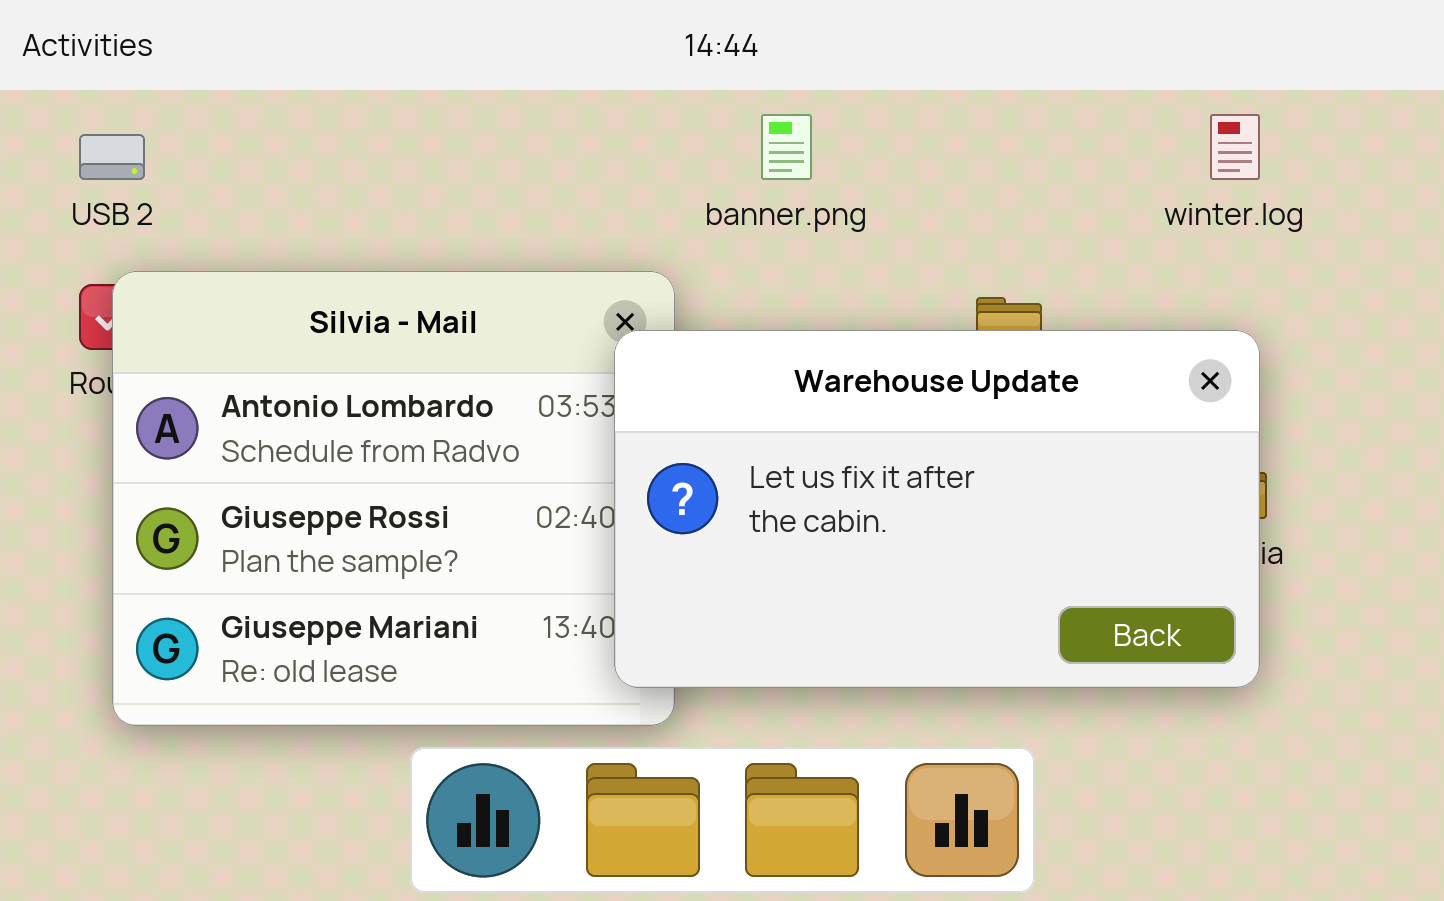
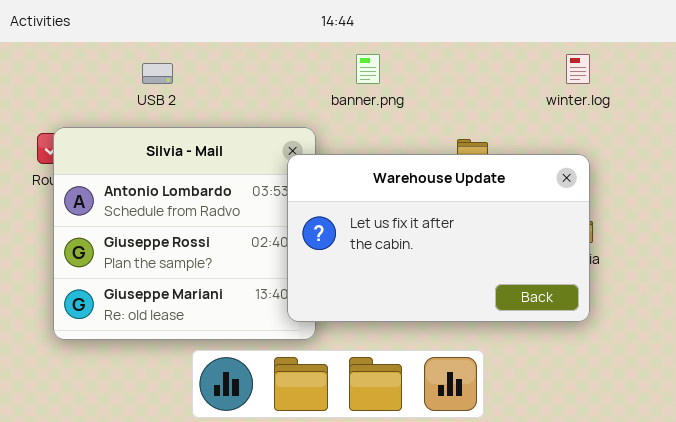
USB 2: [79,134,145,180] -> [142,63,173,84], moved

